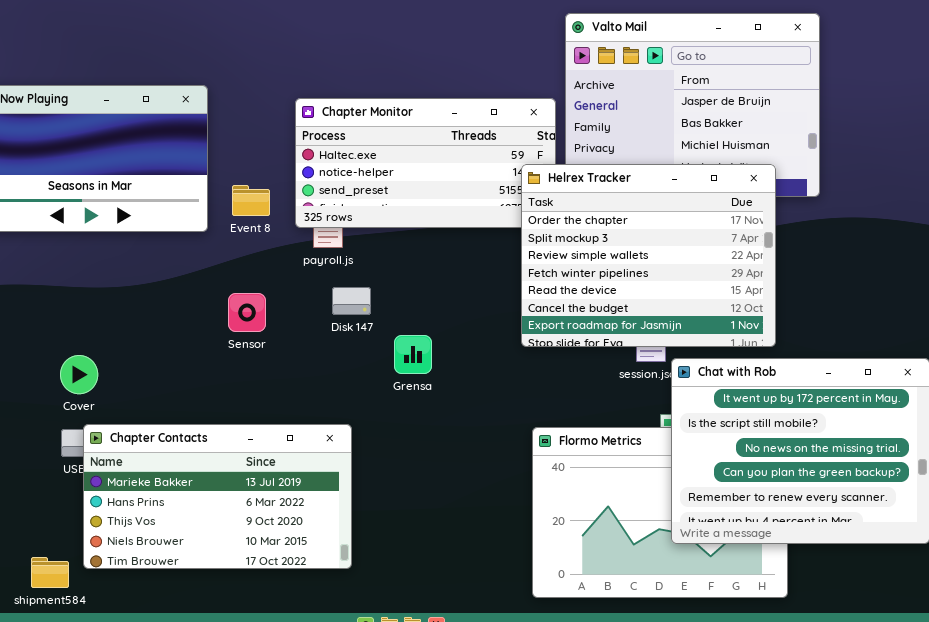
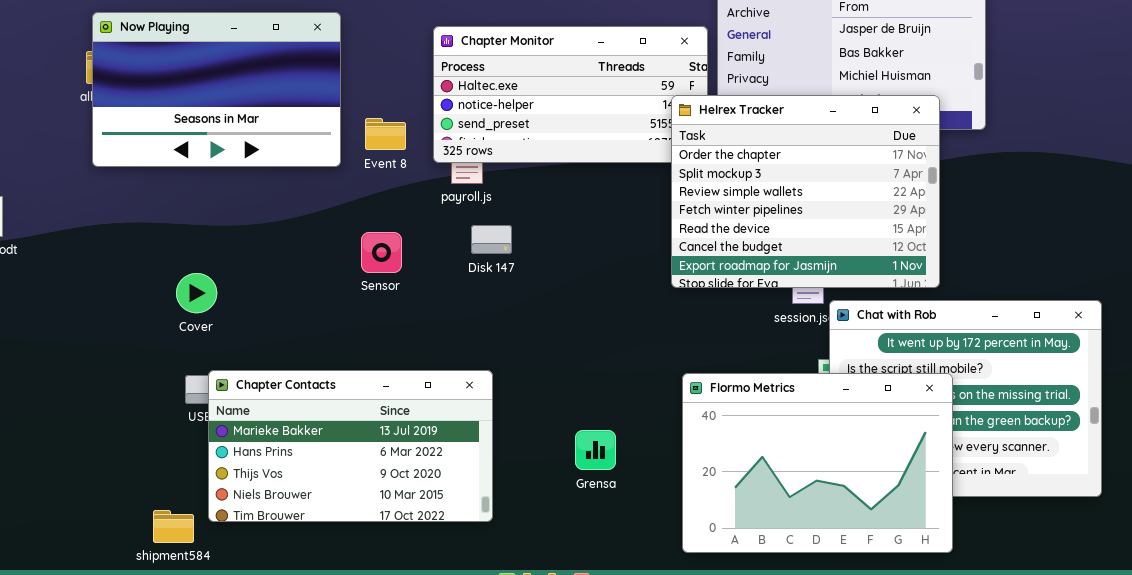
Grensa: [394,335,432,374] -> [575,430,616,470], moved
Cover: [60,355,98,394] -> [176,273,217,313], moved
Flormo Metrics: [532,427,788,598] -> [682,373,953,553], raised

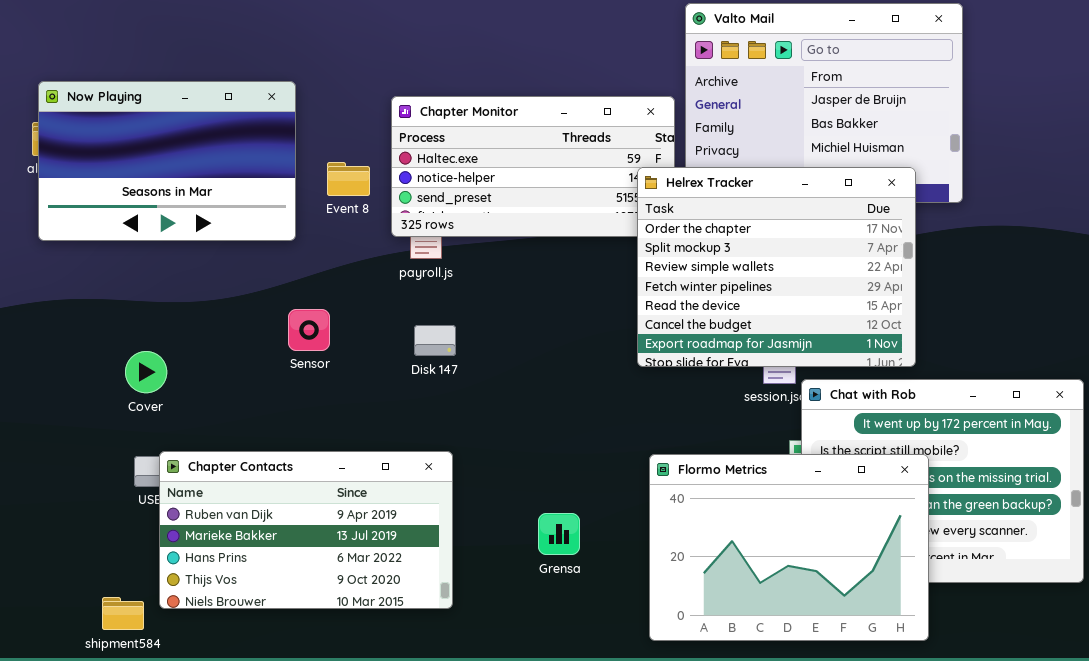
Event 8: [365,118,406,150] -> [327,162,370,196], moved
Disk 147: [471,225,512,254] -> [414,325,456,356], moved
Sensor: [361,232,402,273] -> [288,309,330,351], moved
Chapter Contacts: [208,370,493,522] -> [159,451,453,609], scrolled up 1 row

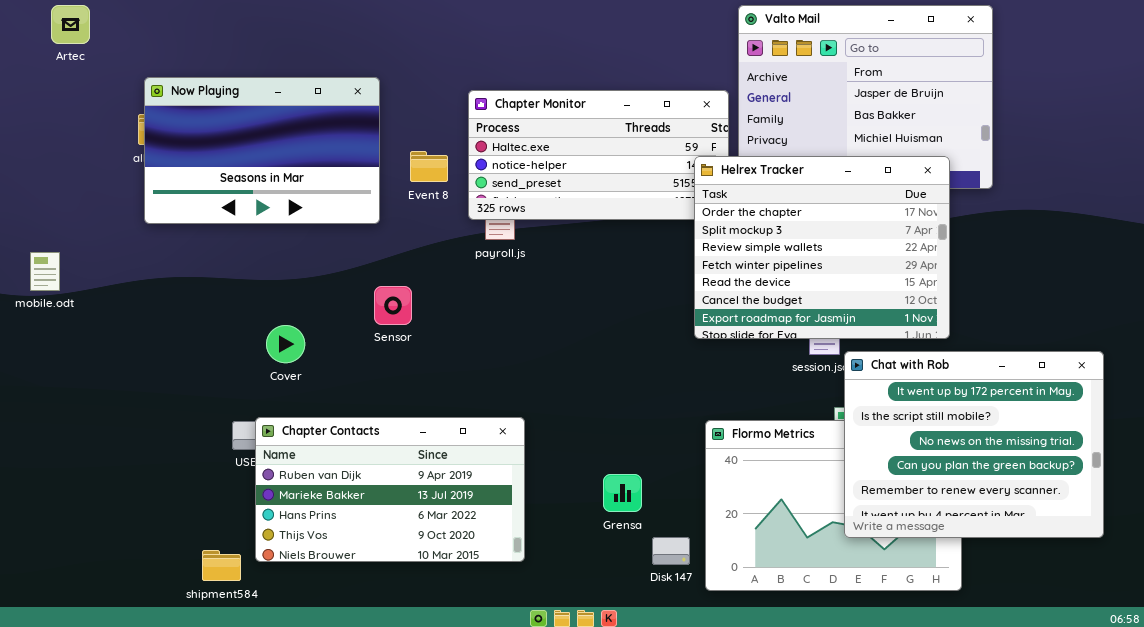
Disk 147: [414,325,456,356] -> [652,537,690,565], moved
Cover: [125,351,167,393] -> [266,325,305,363], moved
Chat with Rob: [801,379,1084,583] -> [844,351,1104,538], raised

